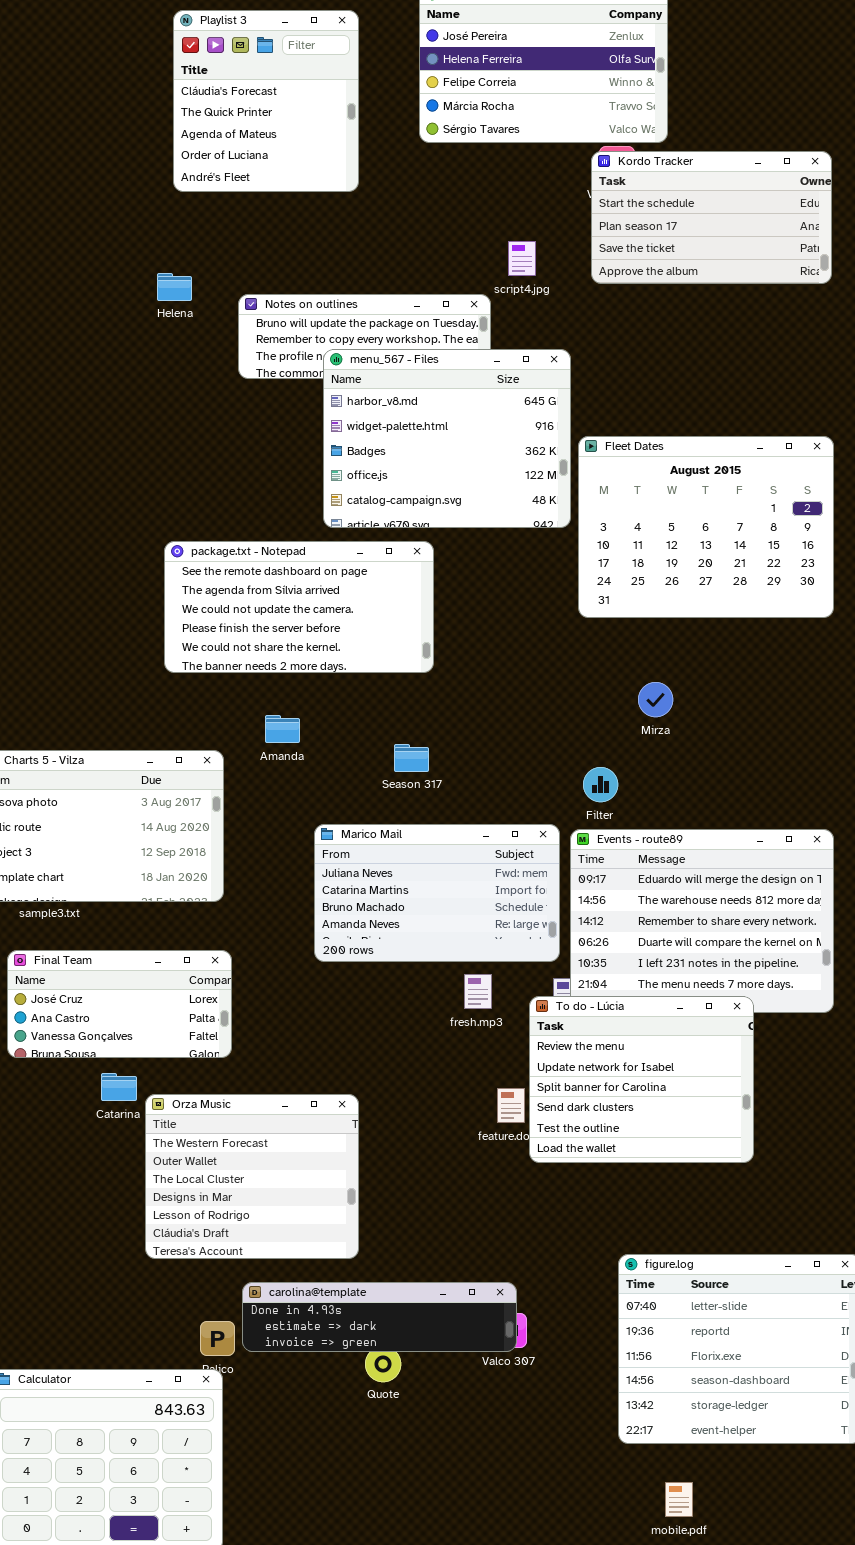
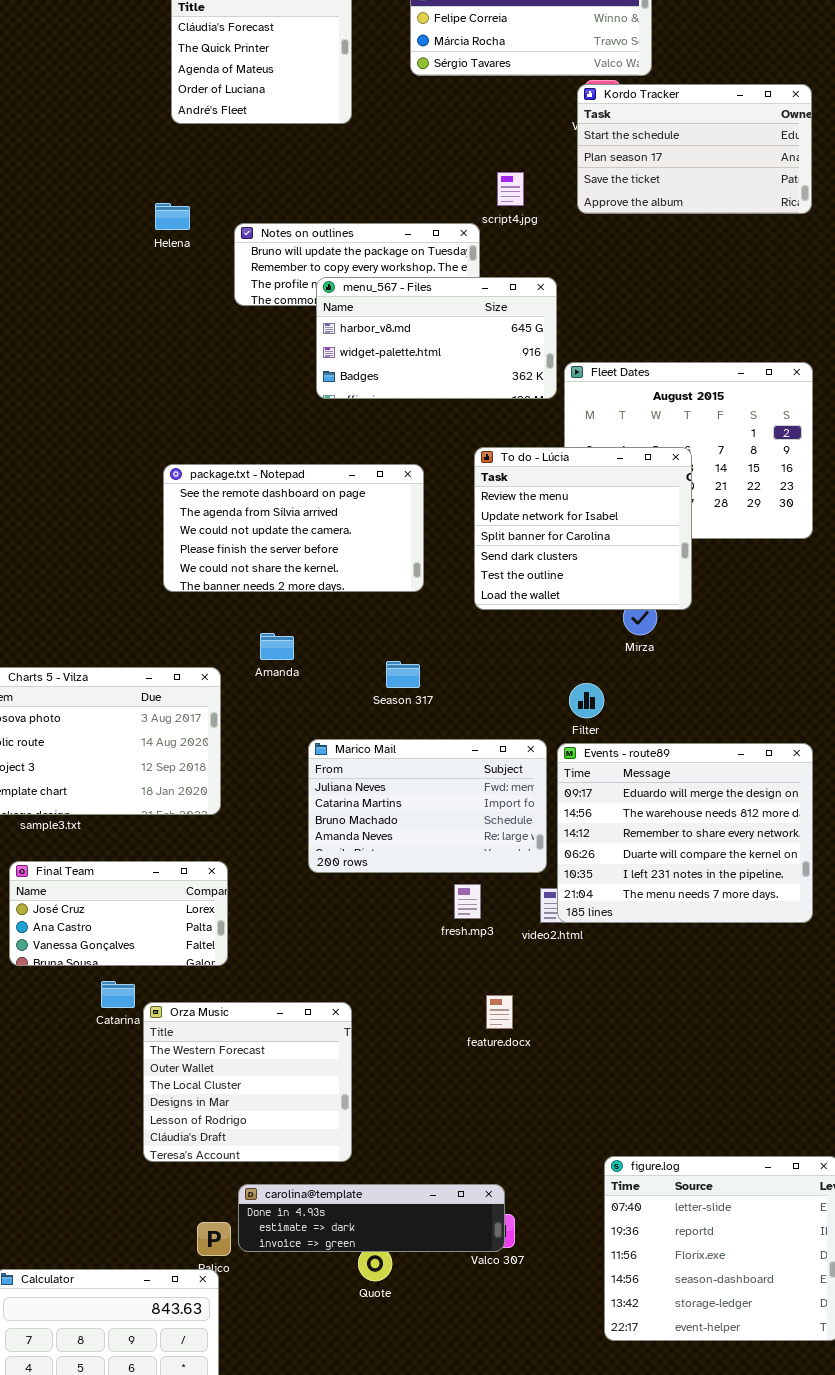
menu_567 - Files: [323,349,571,528] -> [316,277,557,399], resized
To do - Lúcia: [529,996,754,1163] -> [474,447,692,610], moved

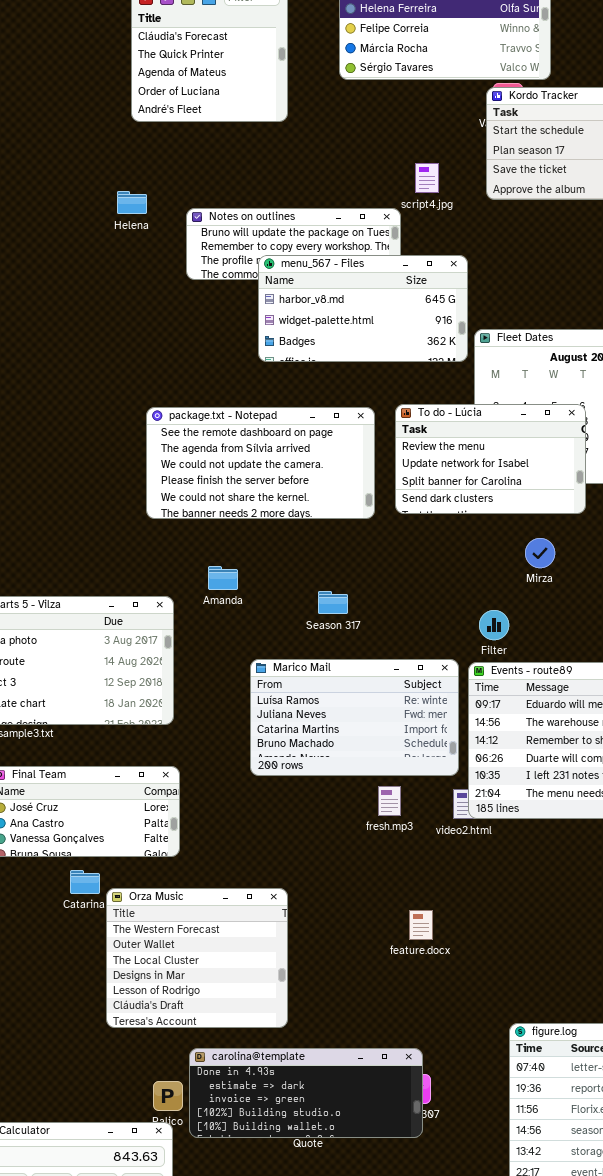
To do - Lúcia: [474,447,692,610] -> [395,404,586,514], resized
package.txt - Notepad: [163,464,424,592] -> [146,407,375,519], moved
Marico Mail: [308,739,547,873] -> [250,659,459,776], scrolled up 1 row
feature.docx: [486,995,513,1029] -> [409,910,433,940], moved
carolina@template: [238,1184,505,1252] -> [189,1048,423,1138], resized

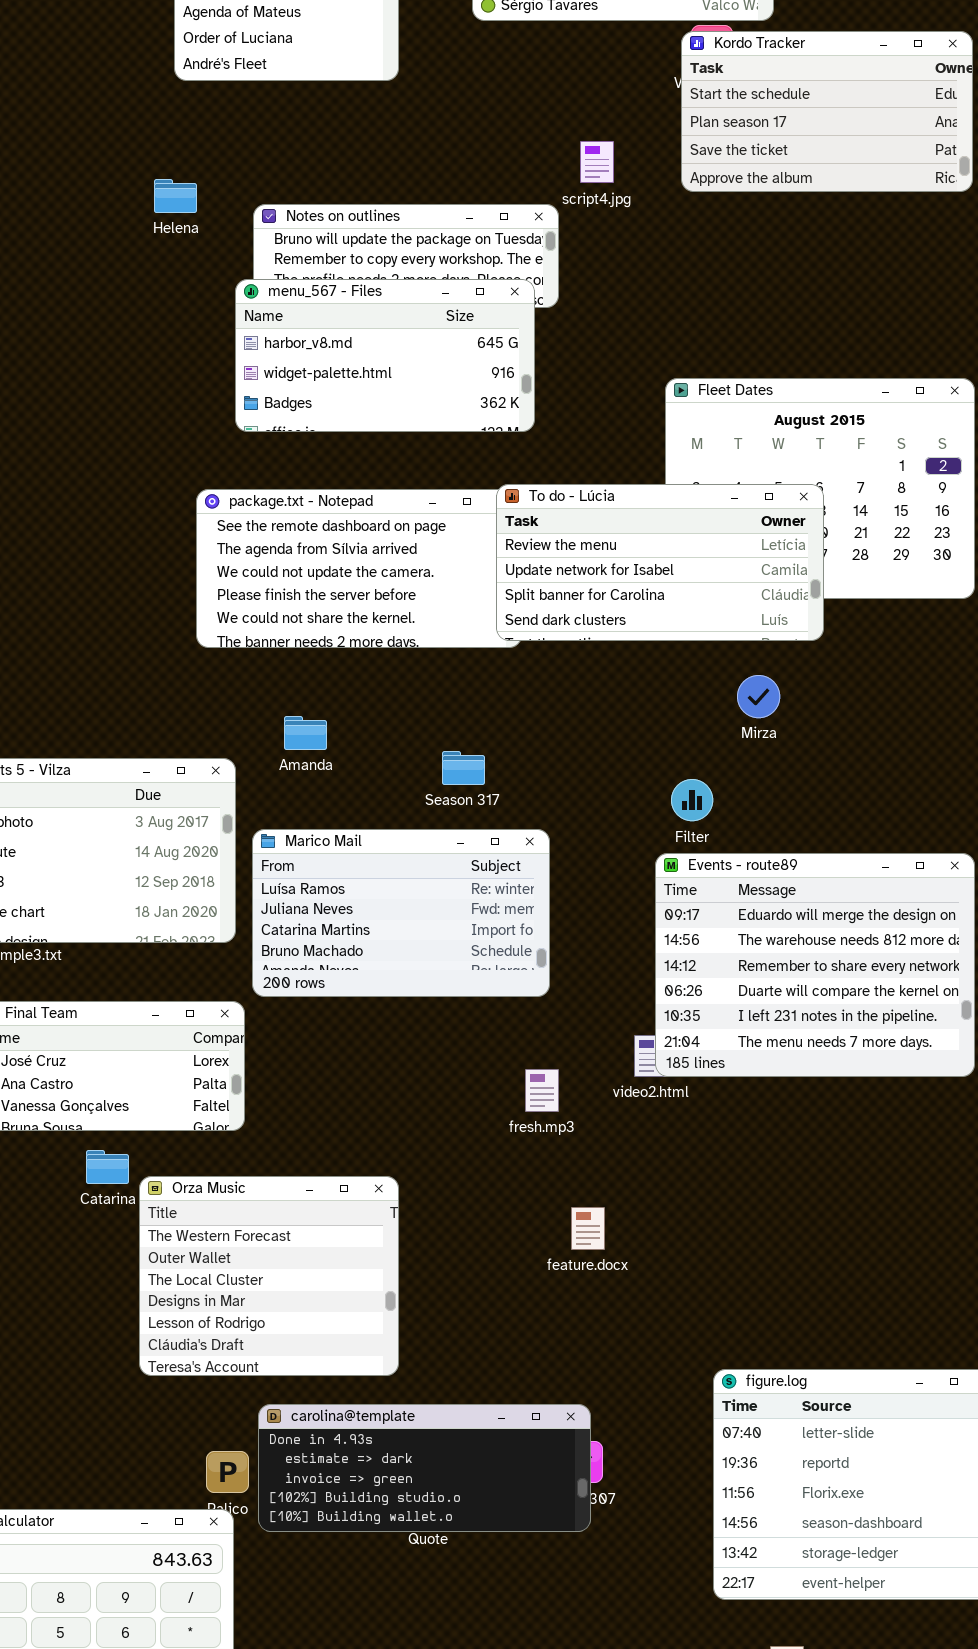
menu_567 - Files: [258,255,468,362] -> [235,279,535,432], moved
To do - Lúcia: [395,404,586,514] -> [496,484,824,641], resized
Marico Mail: [250,659,459,776] -> [252,829,550,997], moved
fresh.mp3: [378,786,401,816] -> [525,1069,559,1112], moved

